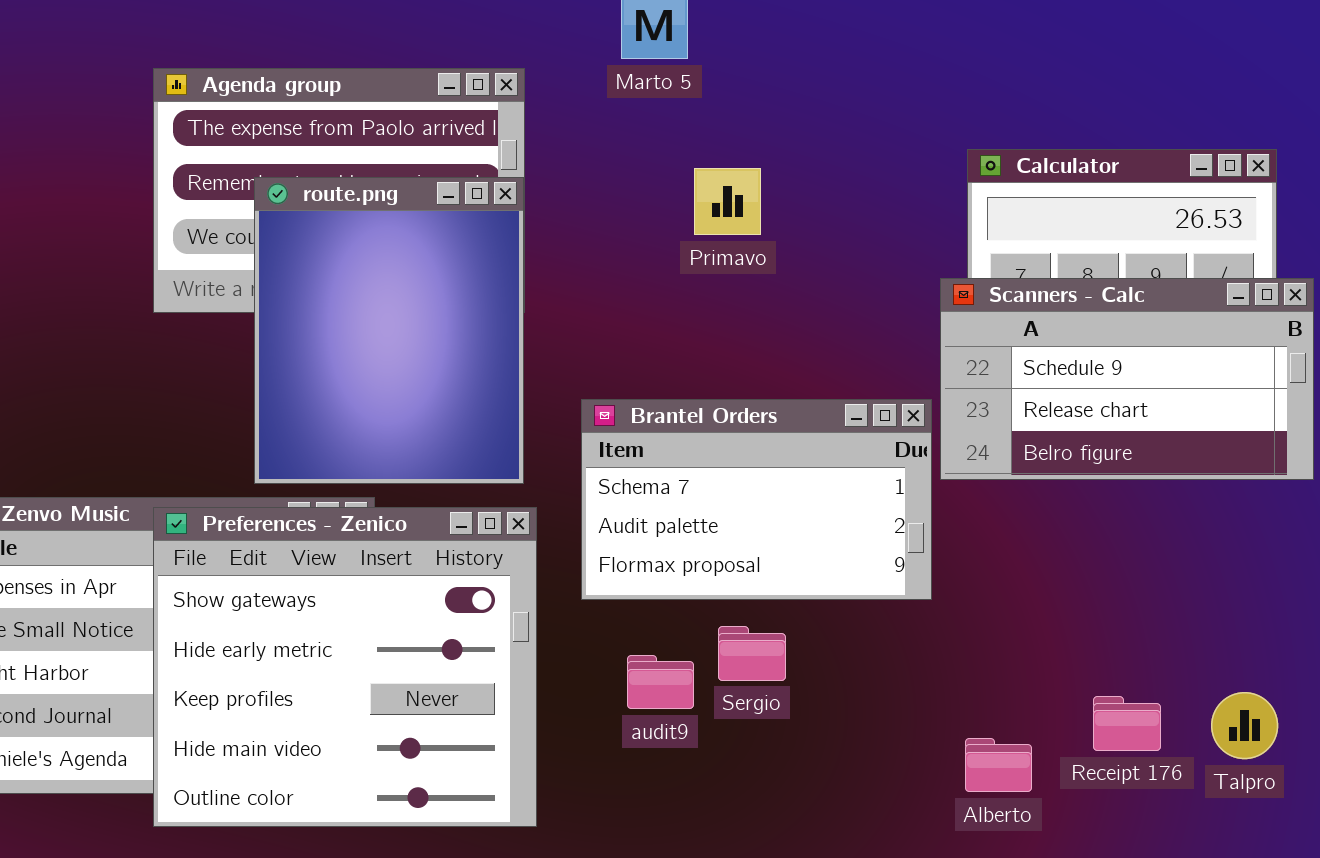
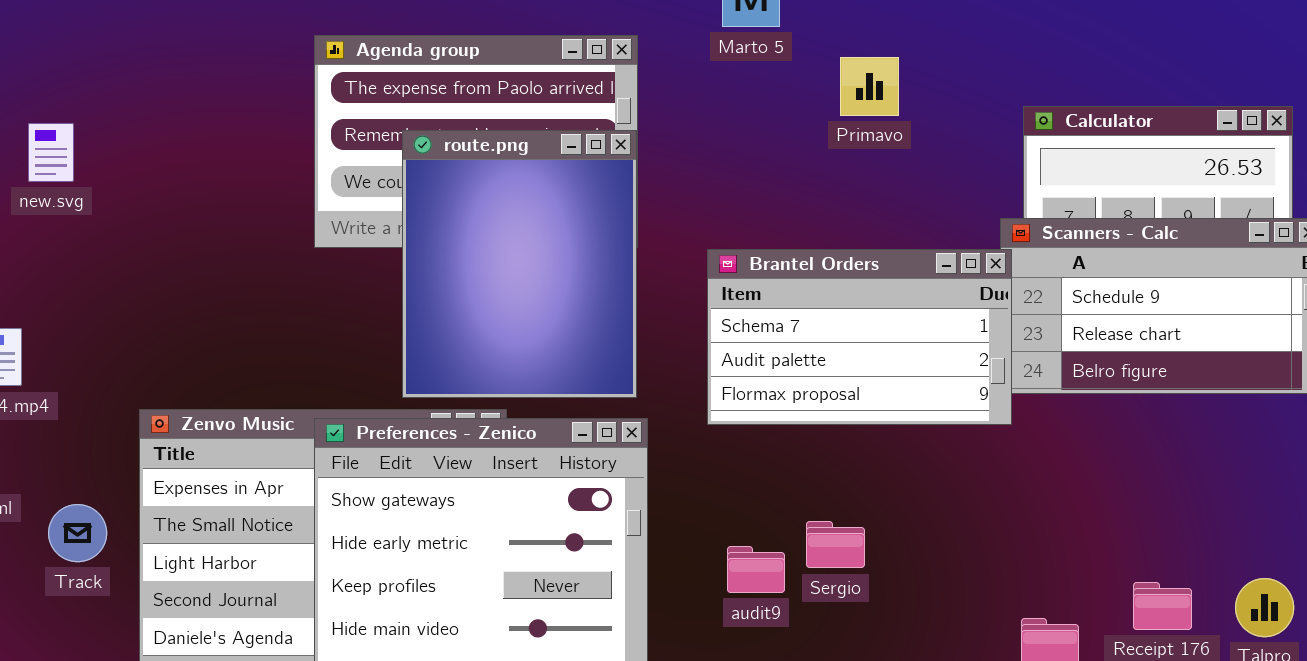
Primavo: [694,168,761,235] -> [840,57,899,116], moved
Brantel Orders: [581,399,932,600] -> [707,249,1012,425], moved

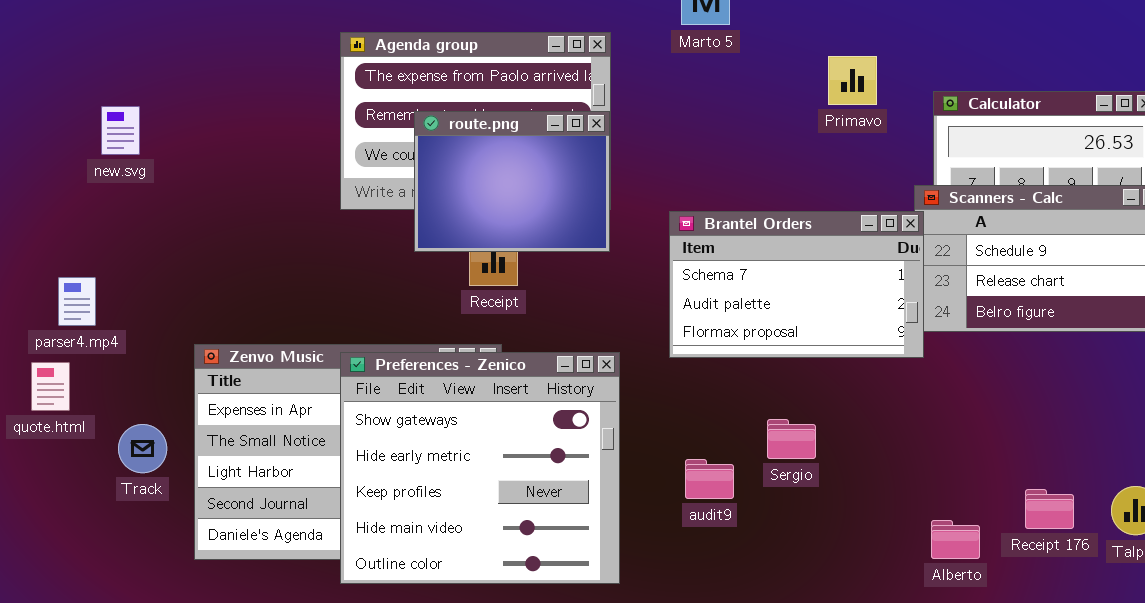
Primavo: [840,57,899,116] -> [828,56,877,105], moved
route.png: [402,130,637,398] -> [414,111,610,252], resized
Sergio: [806,521,865,568] -> [767,419,816,459], moved

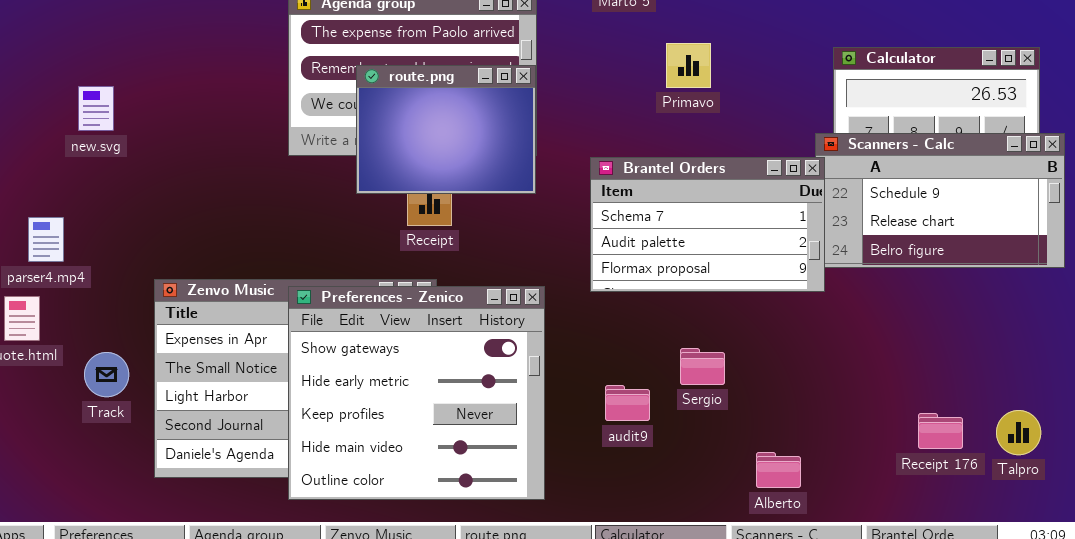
Primavo: [828,56,877,105] -> [666,43,711,88], moved
new.svg: [101,106,140,155] -> [78,86,114,131], moved
Alberto: [931,520,980,559] -> [756,452,801,488], moved

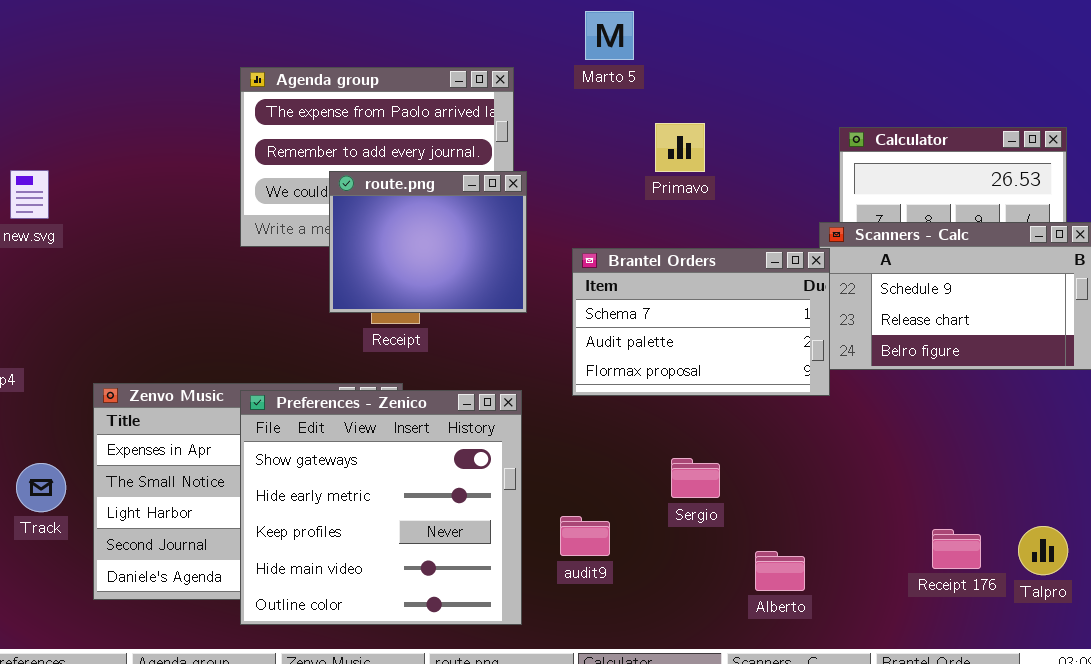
route.png: [356,65,536,194] -> [329,171,527,313], moved
audit9: [605,385,650,421] -> [560,516,610,556], moved
Alberto: [756,452,801,488] -> [755,551,805,591], moved

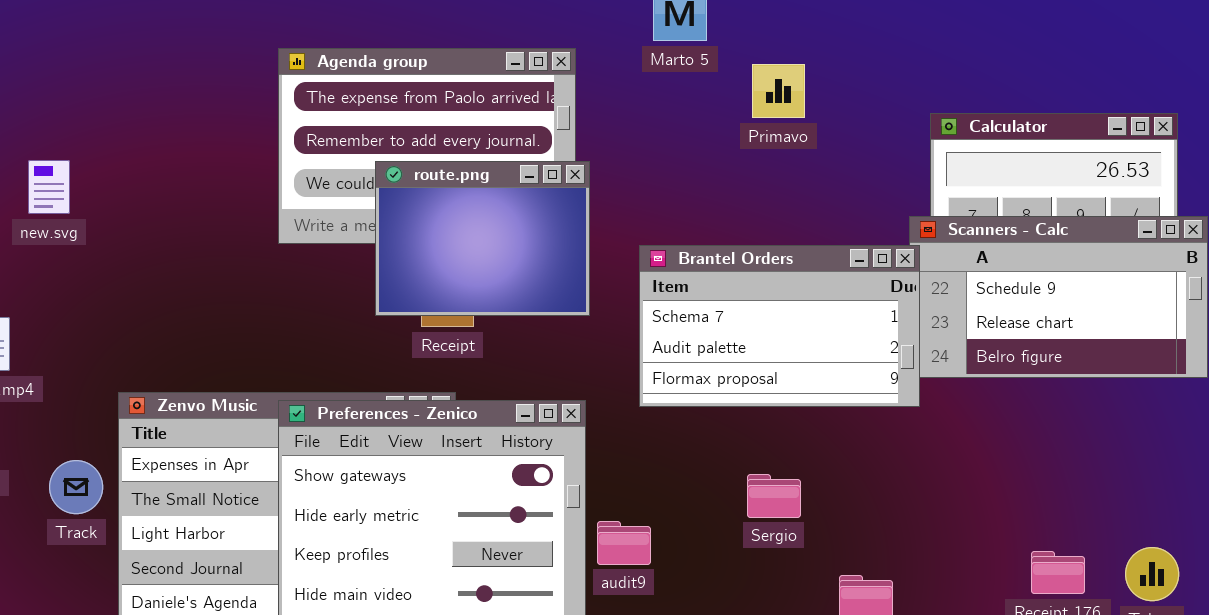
Primavo: [655,123,705,172] -> [752,64,805,118], moved
Track: [16,463,66,512] -> [49,460,103,514], moved
audit9: [560,516,610,556] -> [597,521,651,565], moved

